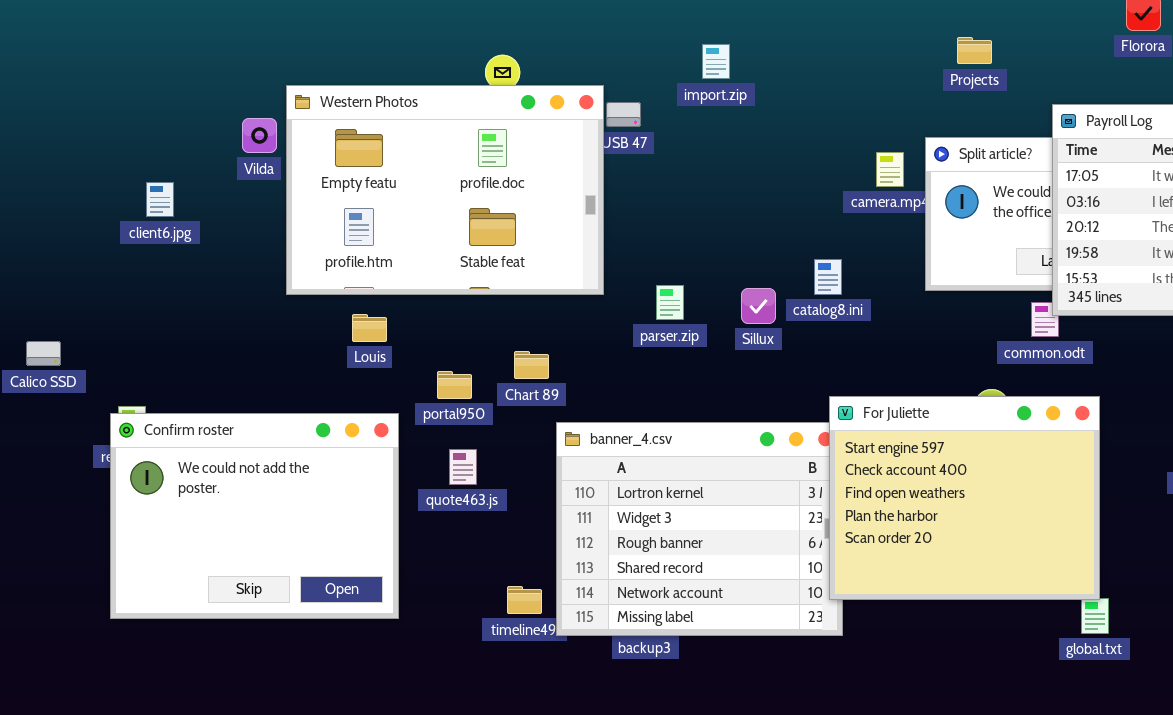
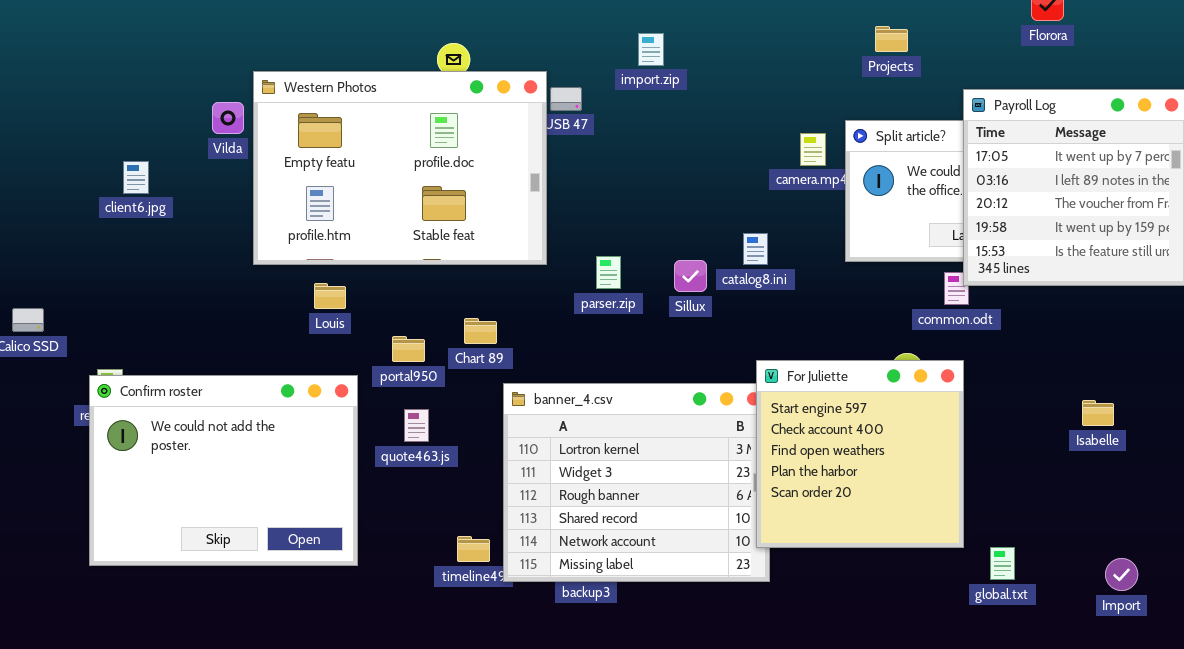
For Juliette: [829,396,1100,600] -> [756,360,964,548], resized

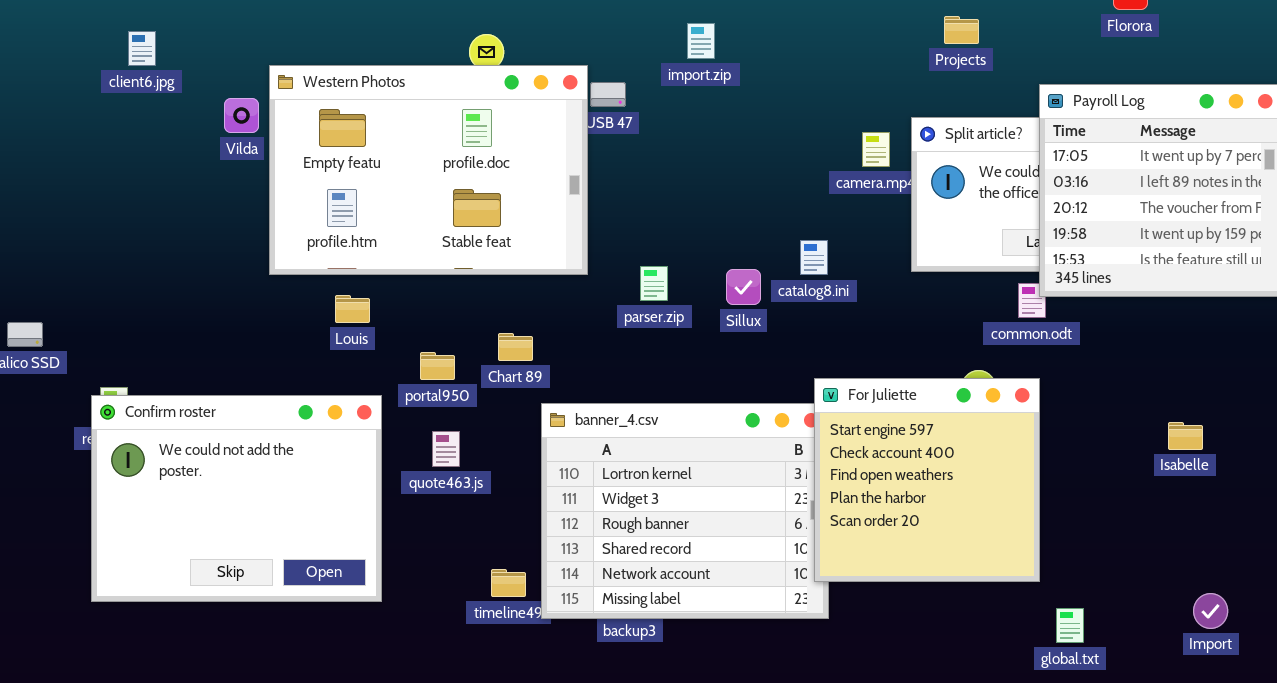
client6.jpg: [123,161,149,194] -> [128,31,156,66], moved
global.txt: [990,547,1015,580] -> [1056,608,1084,643], moved

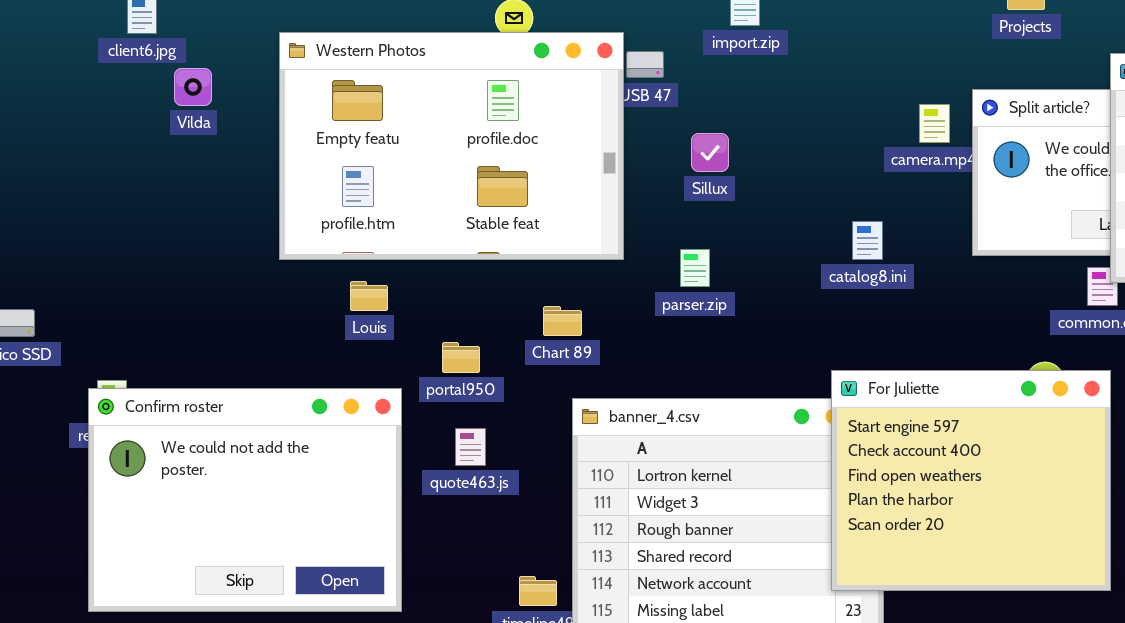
Vilda: [224,98,259,133] -> [174,68,212,106], moved
Sillux: [726,269,761,305] -> [691,133,729,172], moved
Chart 89: [498,333,533,361] -> [543,306,582,336], moved
For Juliette: [814,378,1040,582] -> [831,370,1111,591], resized

